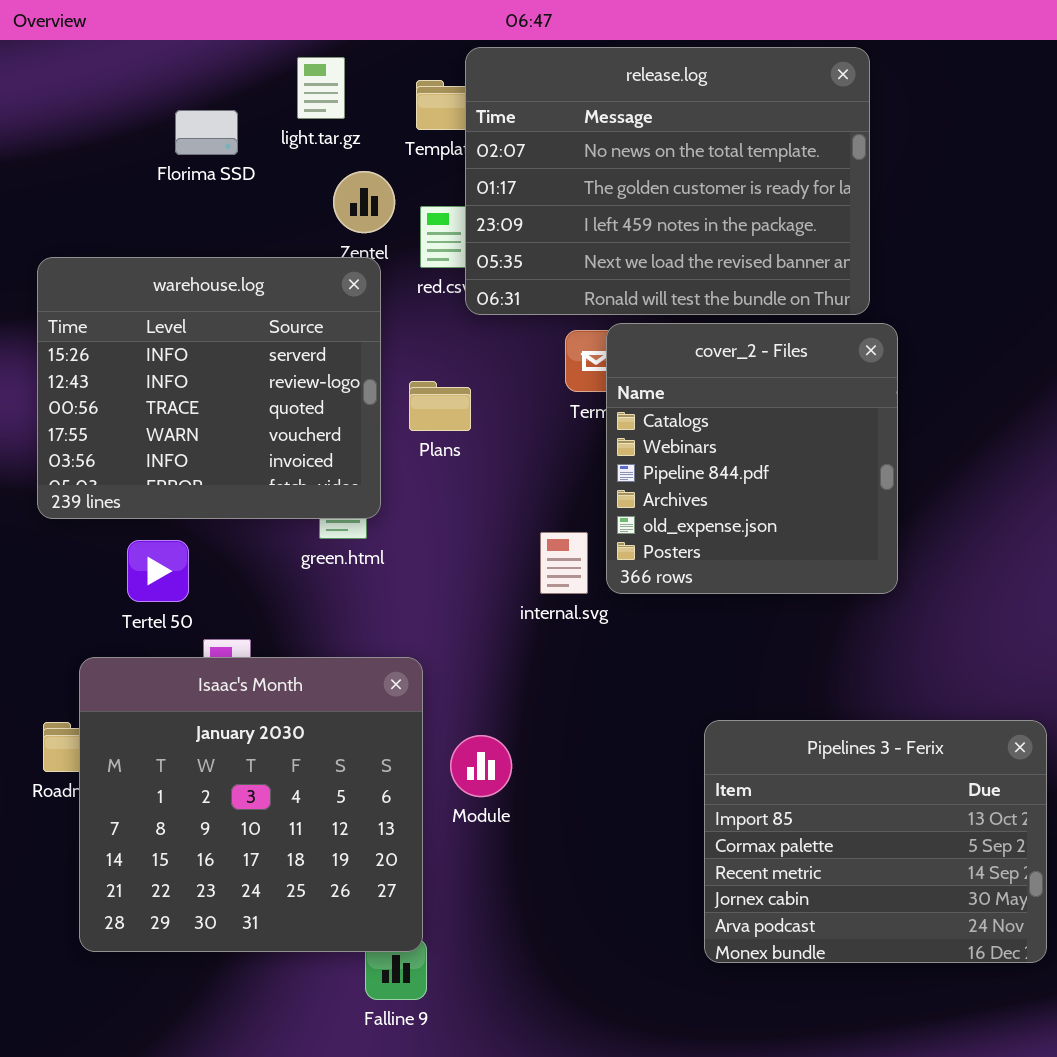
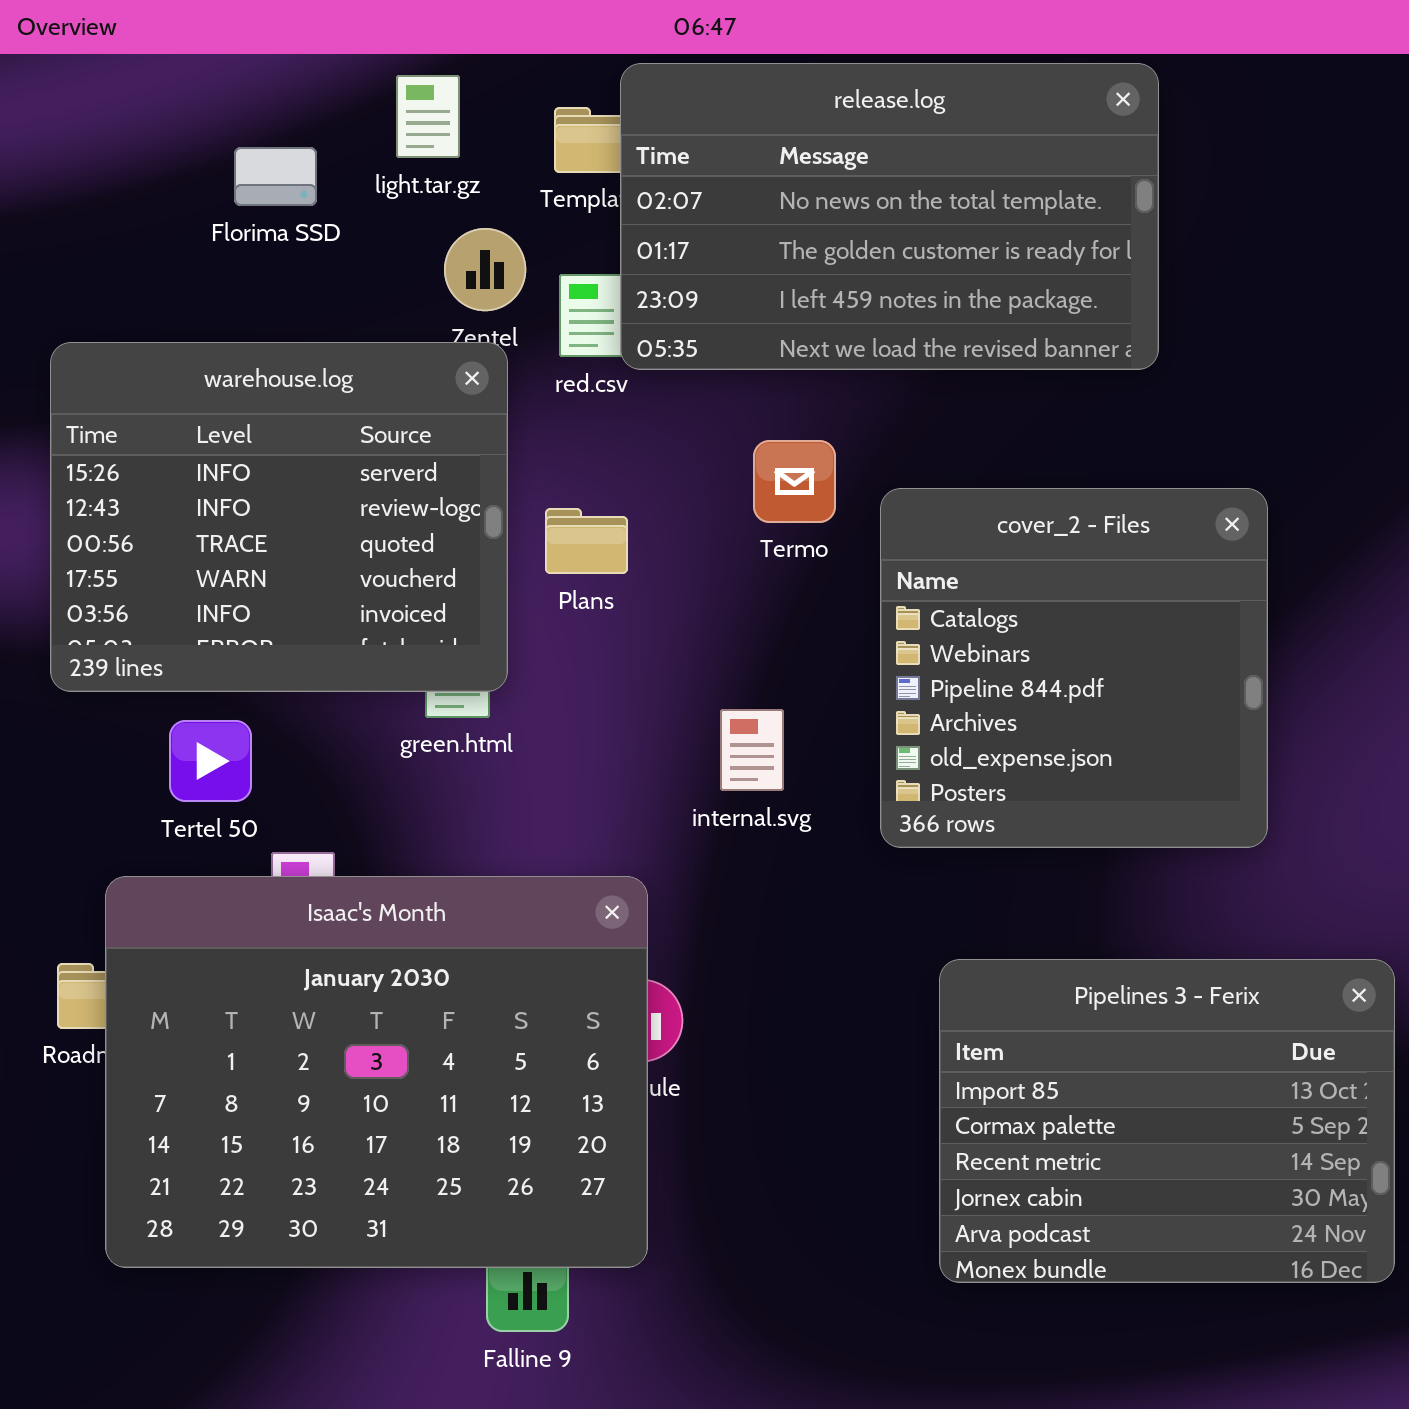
release.log: [465,47,870,315] -> [620,63,1159,370], resized
cover_2 - Files: [606,323,898,594] -> [880,488,1268,848], moved
Isaac's Month: [79,657,423,952] -> [105,876,648,1268], resized

